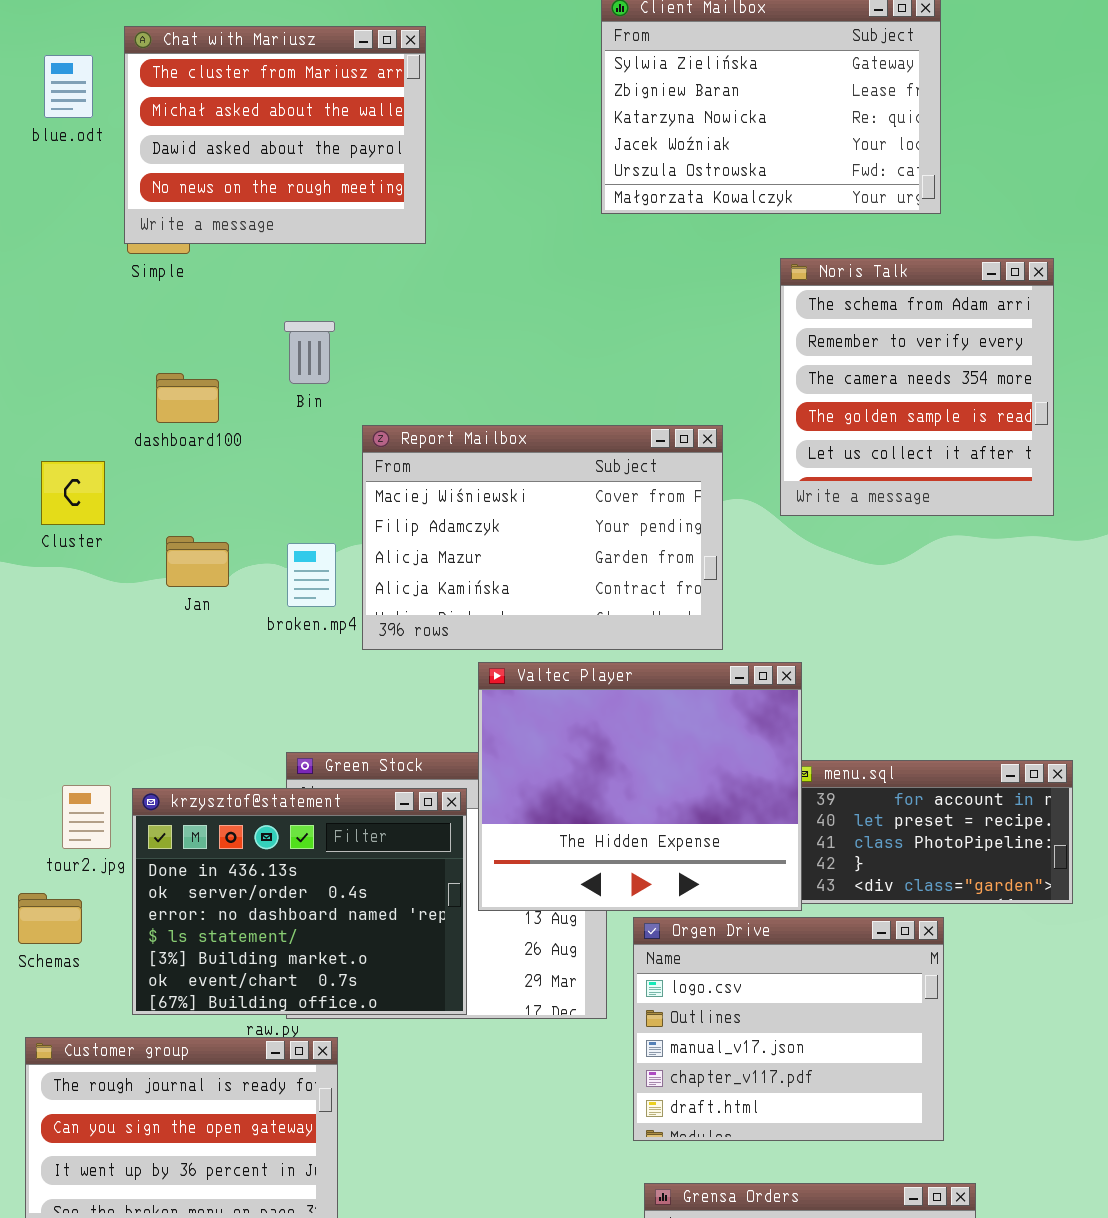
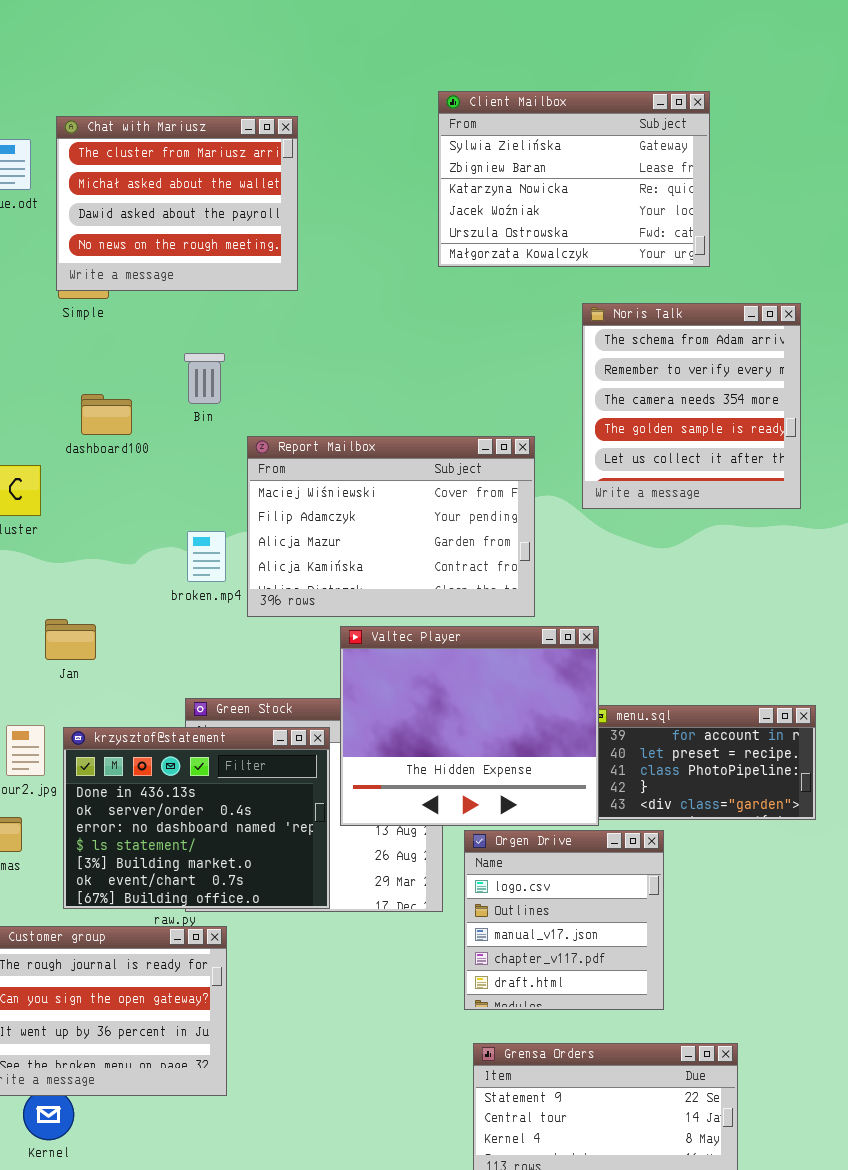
Jan: [166,536,229,587] -> [45,619,96,660], moved
Orgen Drive: [633,917,944,1141] -> [464,830,664,1010], resized

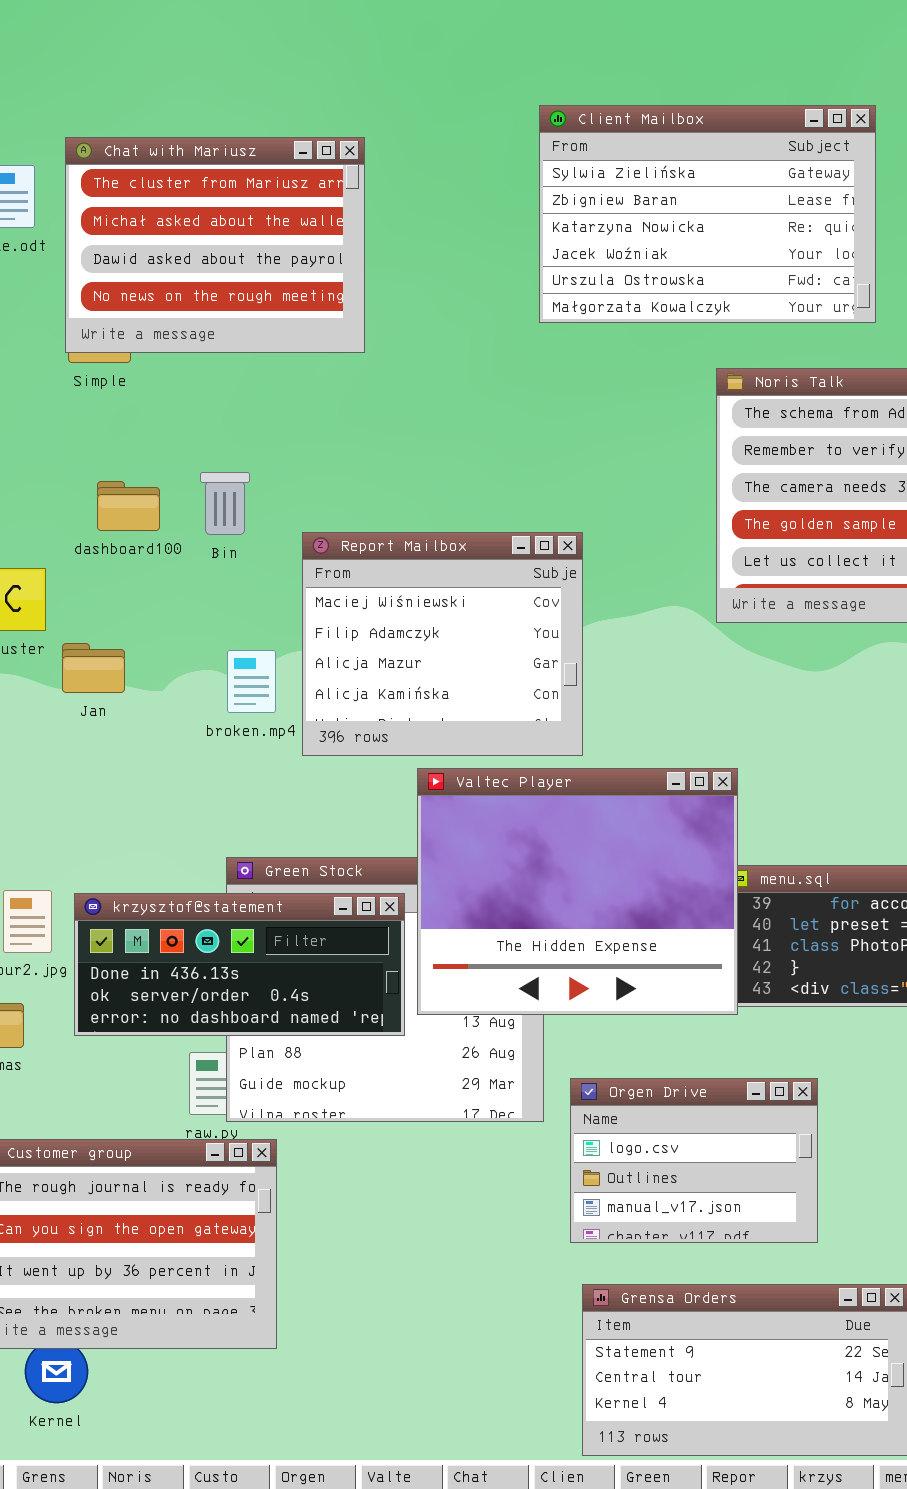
Bin: [184,353,225,404] -> [200,472,250,535], moved
Report Mailbox: [247,436,535,617] -> [302,532,583,756], resized
Jan: [45,619,96,660] -> [62,643,125,693], moved
krzysztof@statement: [63,727,330,909] -> [74,893,405,1036], resized
Orgen Drive: [464,830,664,1010] -> [570,1078,818,1243], resized

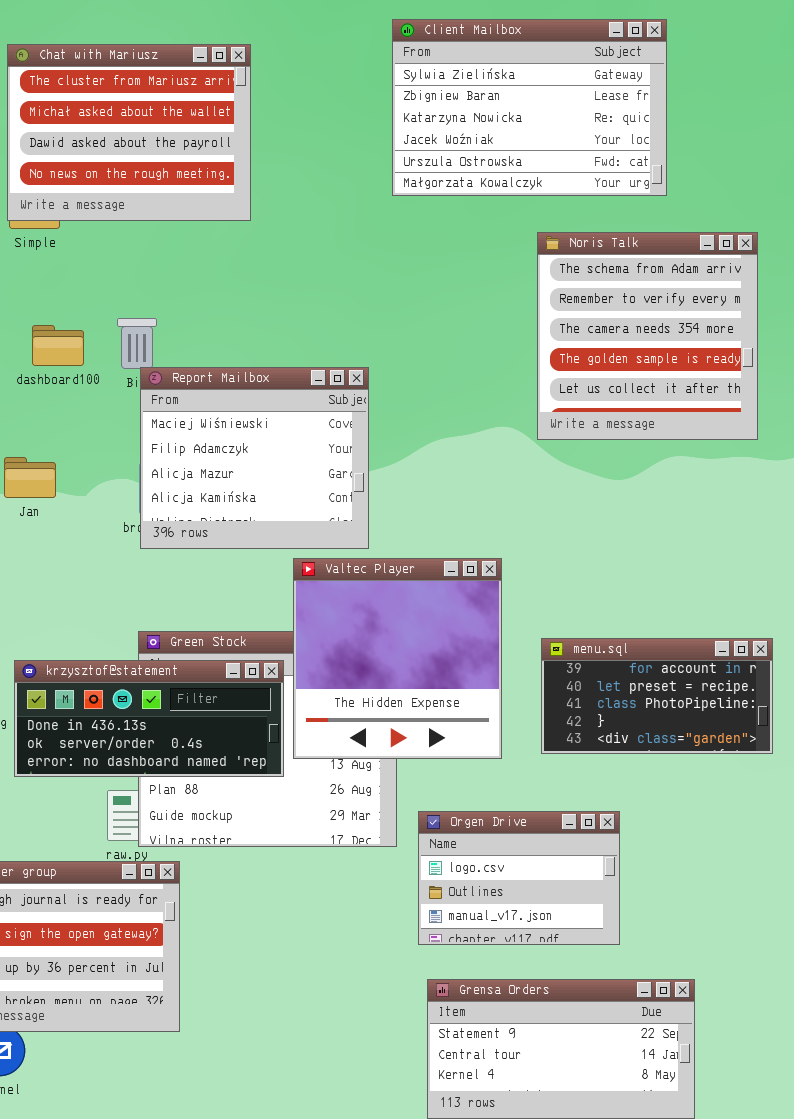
Report Mailbox: [302,532,583,756] -> [140,367,369,549], moved
Valtec Player: [417,768,738,1015] -> [293,558,502,759], resized

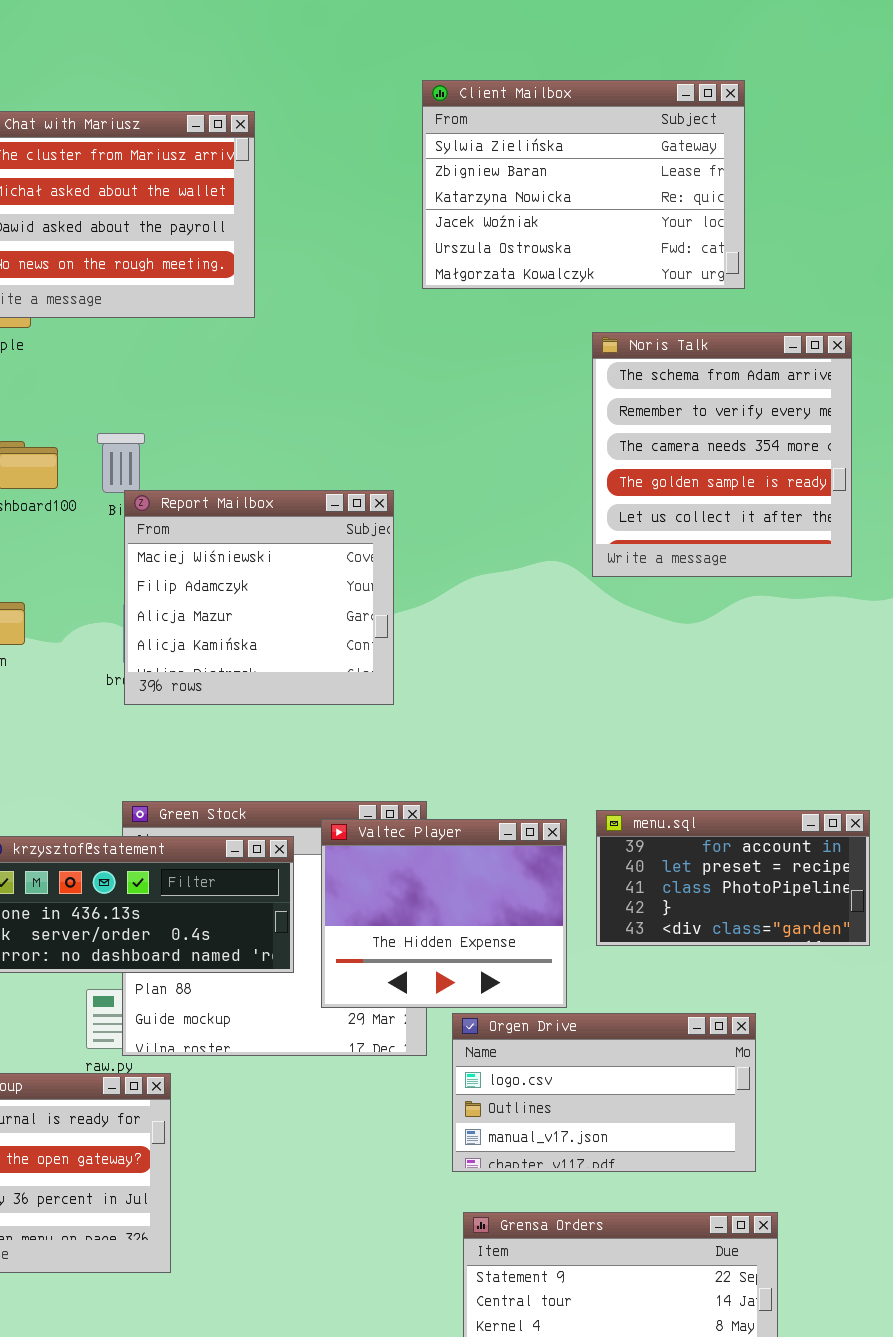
Valtec Player: [293,558,502,759] -> [321,819,567,1008], moved, resized
Orgen Drive: [418,811,620,945] -> [452,1013,756,1172], resized

